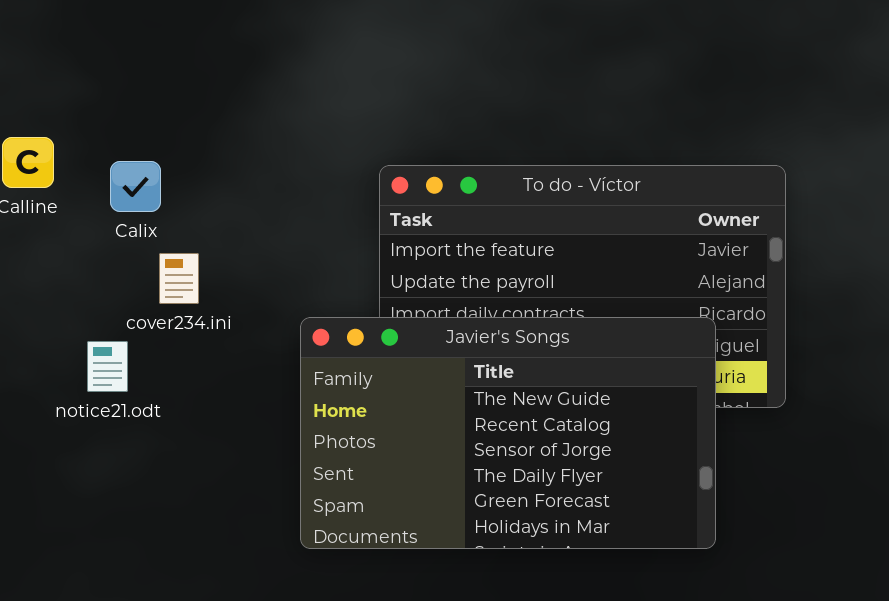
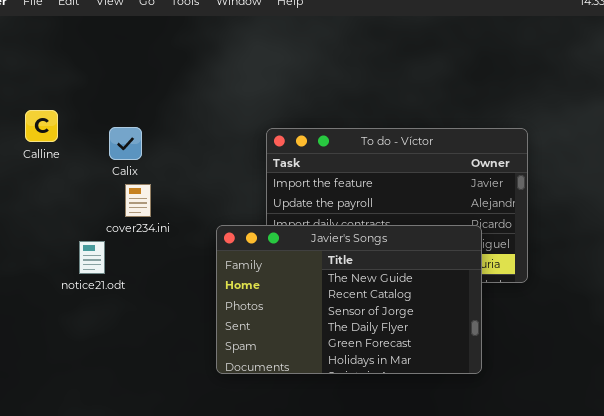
Calix: [110,161,161,212] -> [109,127,142,160], moved

